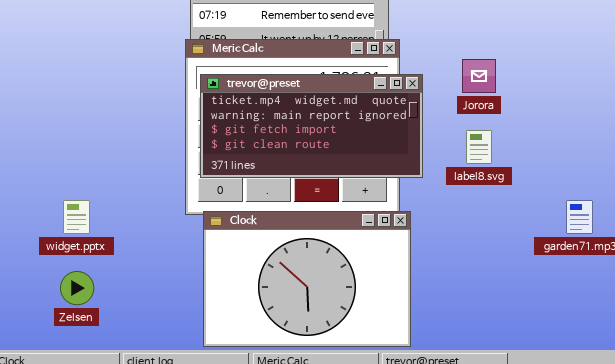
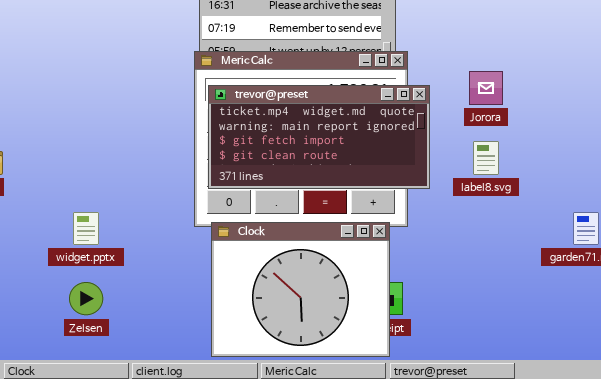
Clock: [203,211,411,347] -> [211,222,390,357], resized

